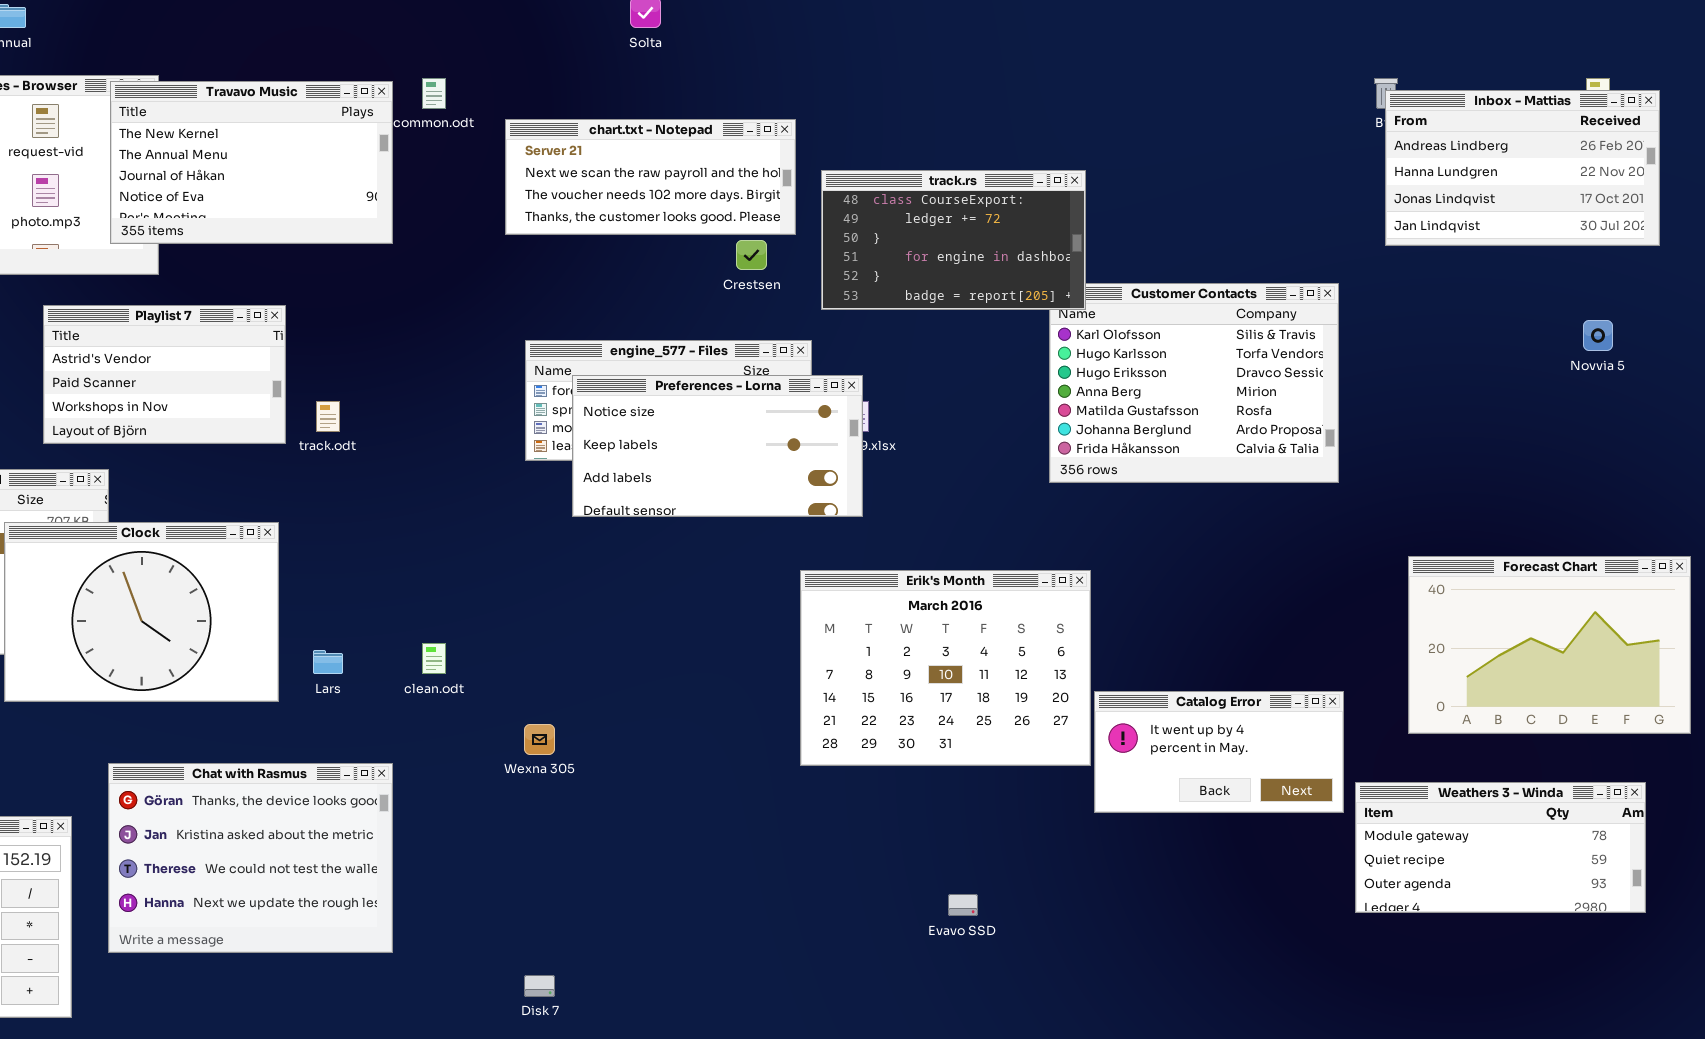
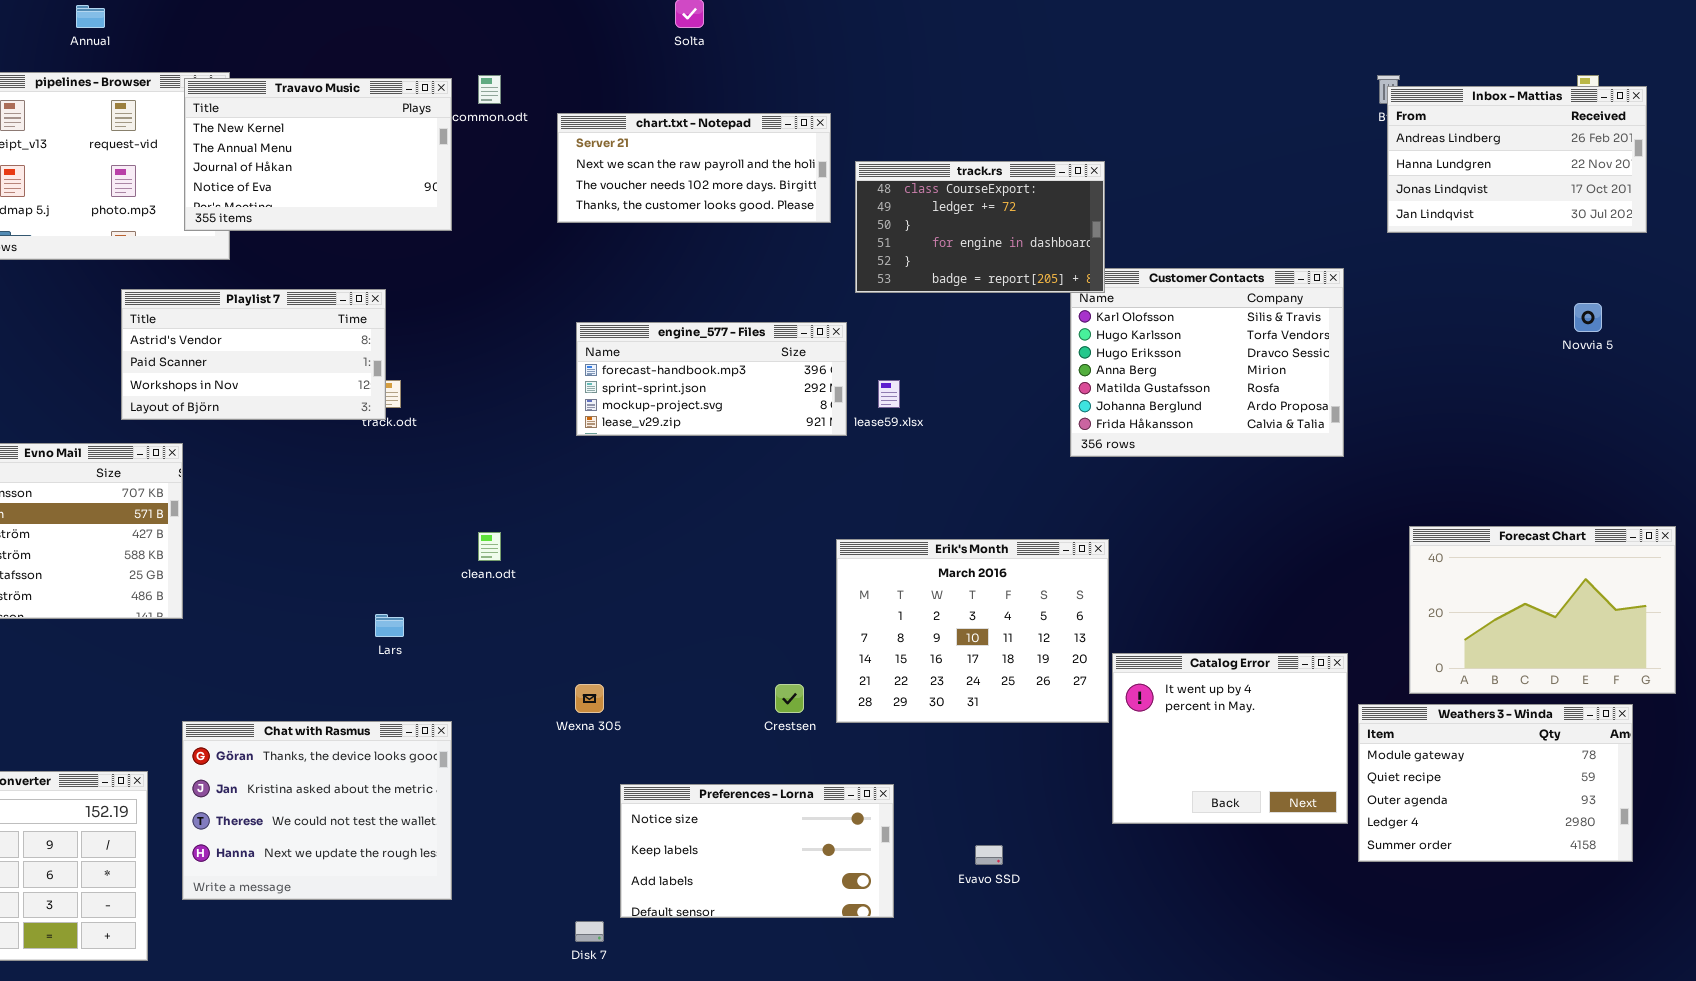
Crestsen: [736,240,767,270] -> [775,684,804,713], moved
Playlist 7: [43,305,286,444] -> [121,289,386,420], resized
Preferences - Lorna: [572,375,863,517] -> [620,784,894,918], moved
Clock: [4,522,279,702] -> none, closed
clean.odt: [422,643,446,674] -> [478,532,501,561], moved
Catalog Error: [1094,691,1344,813] -> [1112,653,1348,824], resized
Weathers 3 - Winda: [1355,782,1646,913] -> [1358,704,1633,862], resized

